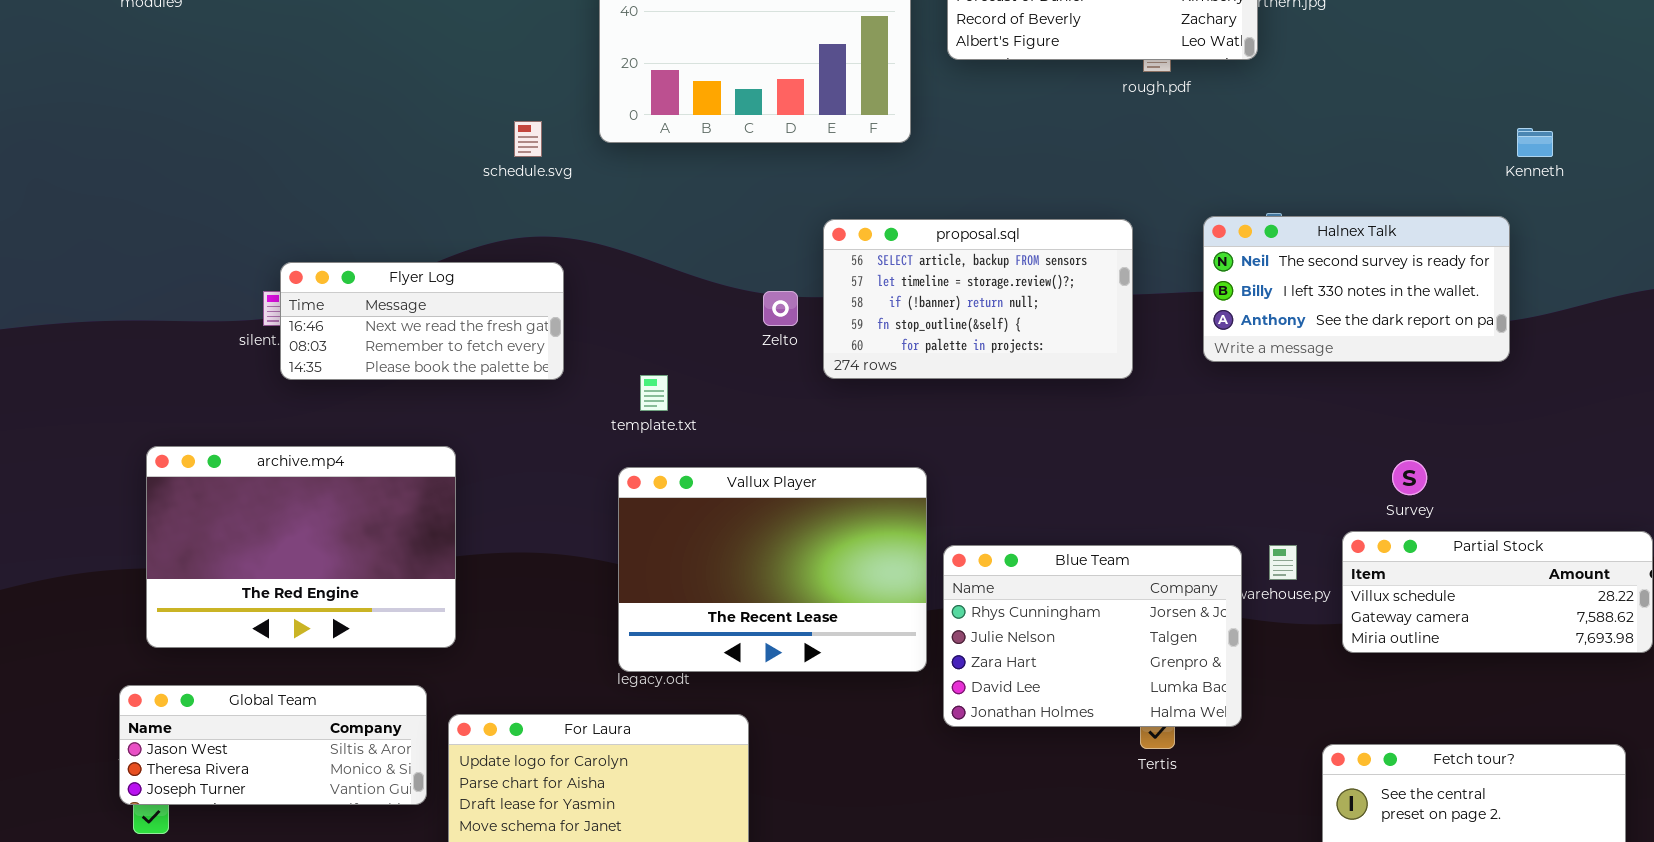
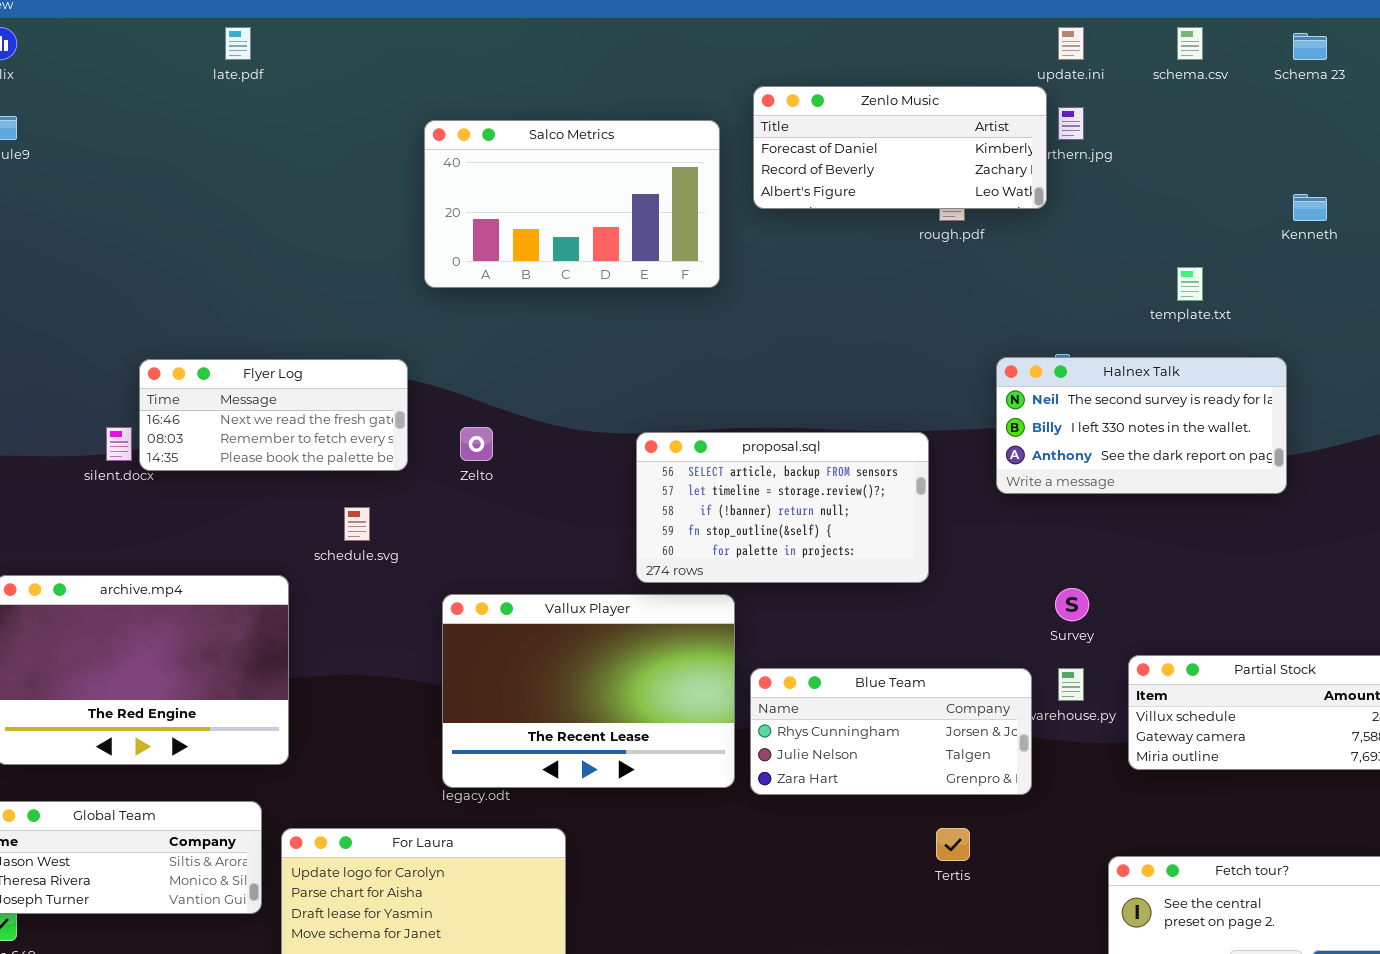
schedule.svg: [514,121,542,157] -> [344,507,370,541], moved
Kenneth: [1517,128,1553,157] -> [1293,194,1327,221], moved
proposal.sql: [823,219,1133,379] -> [636,432,929,583], moved
Flyer Log: [280,262,564,380] -> [139,359,408,471], moved
Zelto: [763,291,798,326] -> [460,427,493,461], moved
template.txt: [640,375,668,411] -> [1177,267,1203,301], moved
Survey: [1392,460,1427,495] -> [1055,588,1089,621], moved
Blue Team: [943,545,1242,727] -> [750,668,1032,795], resized

